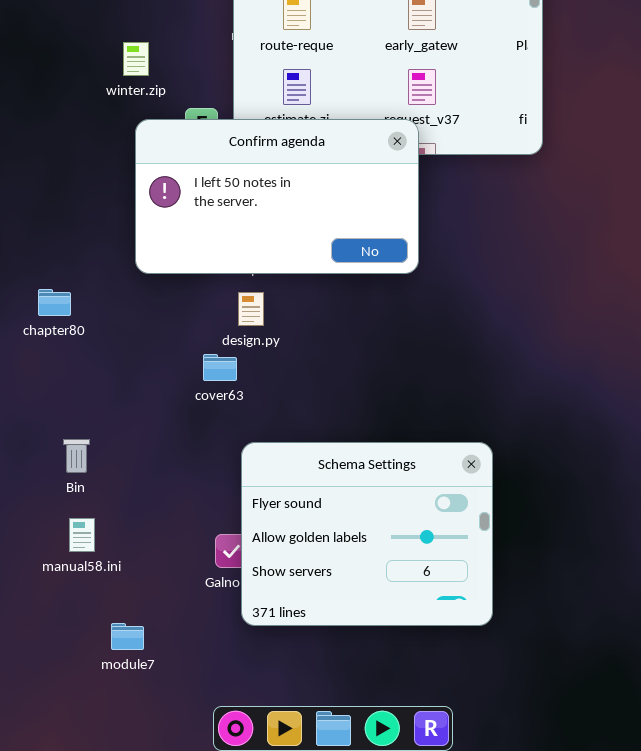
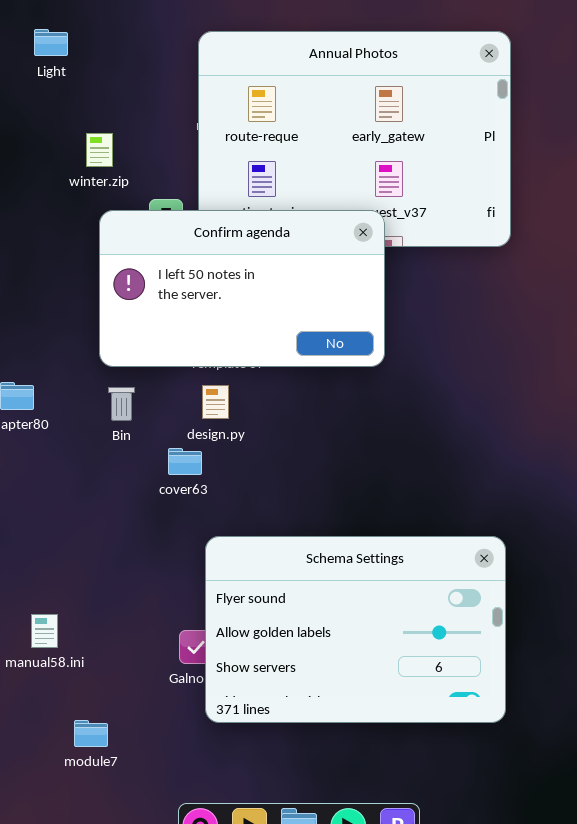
Bin: [63,439,90,473] -> [108,387,135,421], moved
Schema Settings: [241,442,493,626] -> [205,536,506,723], resized

